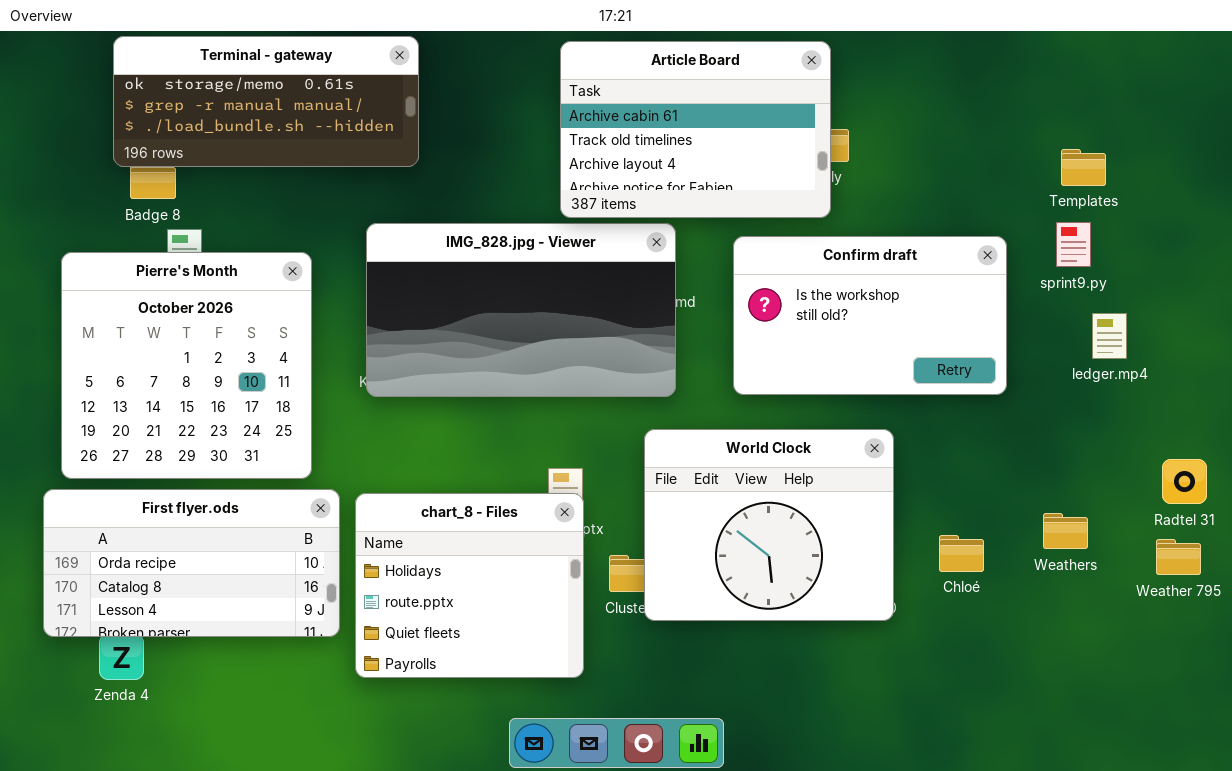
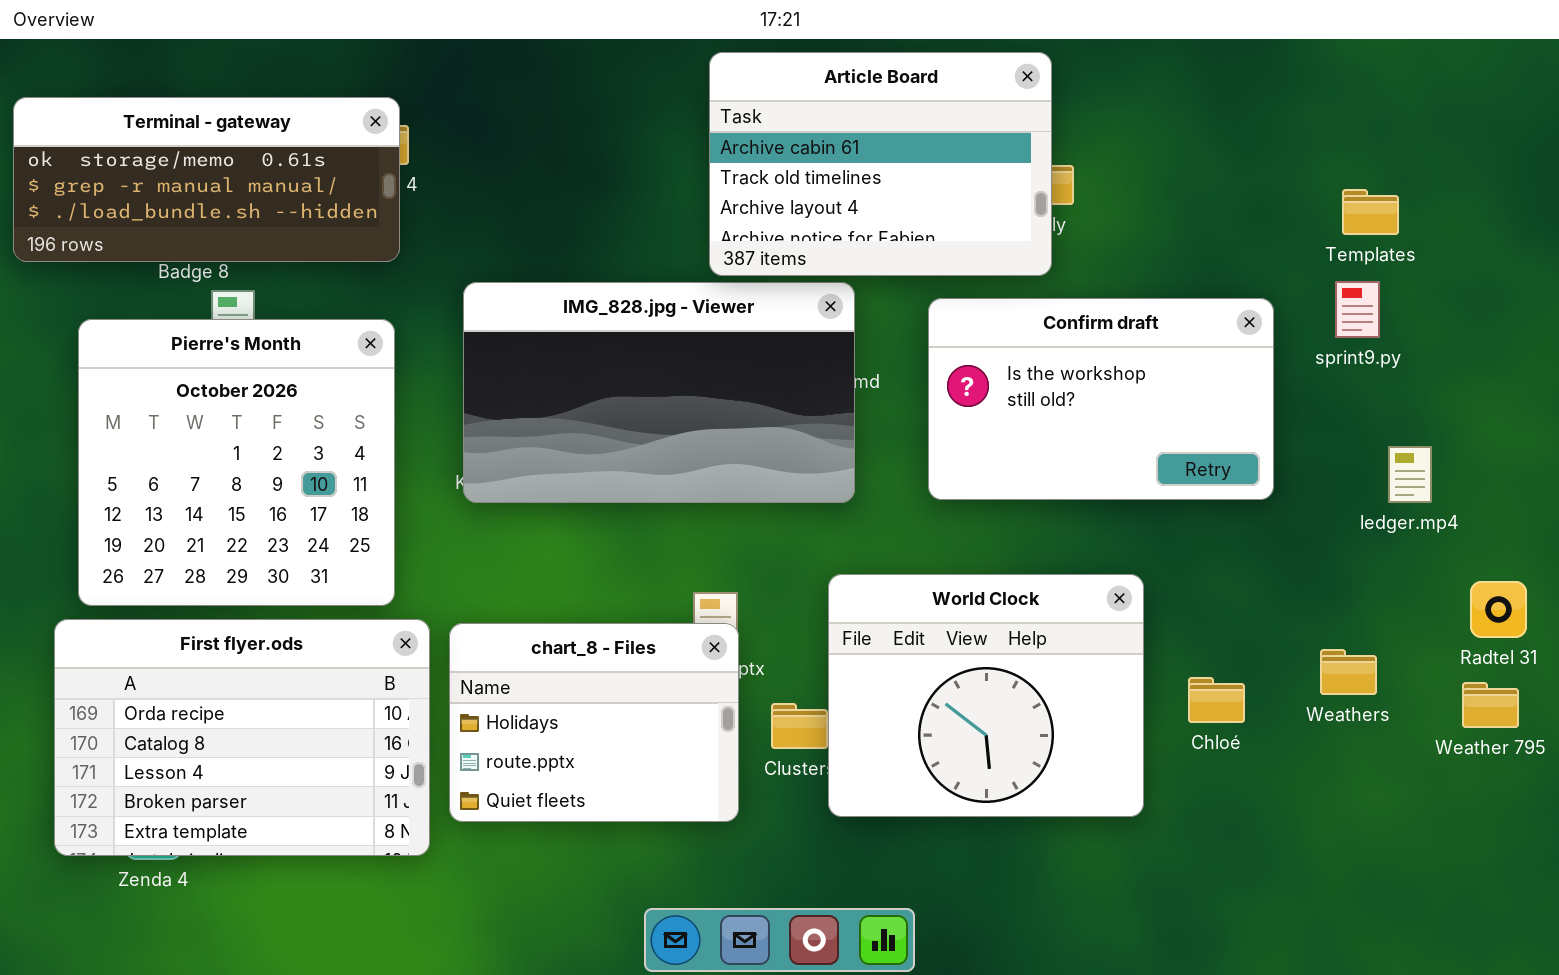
Terminal - gateway: [113,36,419,167] -> [13,97,400,262], moved
ledger.mp4: [1092,313,1127,359] -> [1388,446,1432,503], moved
World Clock: [644,429,894,621] -> [828,574,1144,817], moved
First flyer.ods: [43,489,340,637] -> [54,619,430,856], resized
chart_8 - Files: [355,493,584,678] -> [449,623,739,822], resized

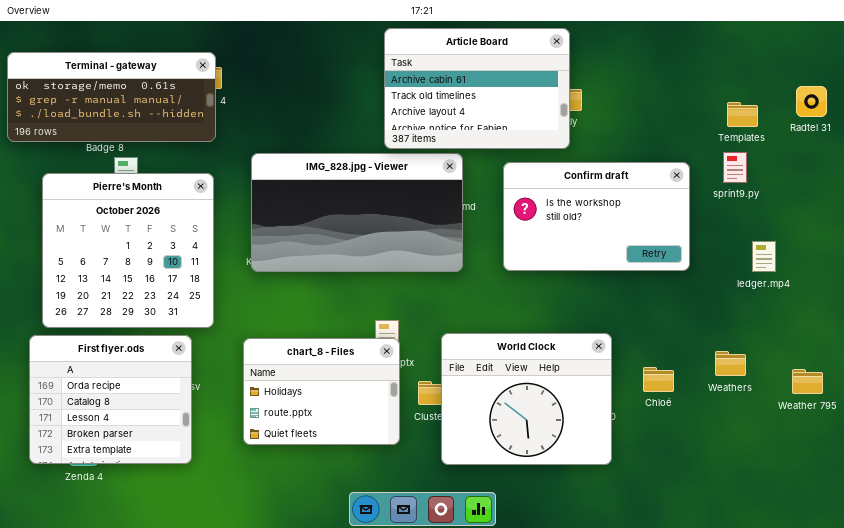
World Clock: [828,574,1144,817] -> [441,333,612,465], moved
Radtel 31: [1470,581,1527,638] -> [796,86,827,117], moved
First flyer.ods: [54,619,430,856] -> [29,335,192,464], resized

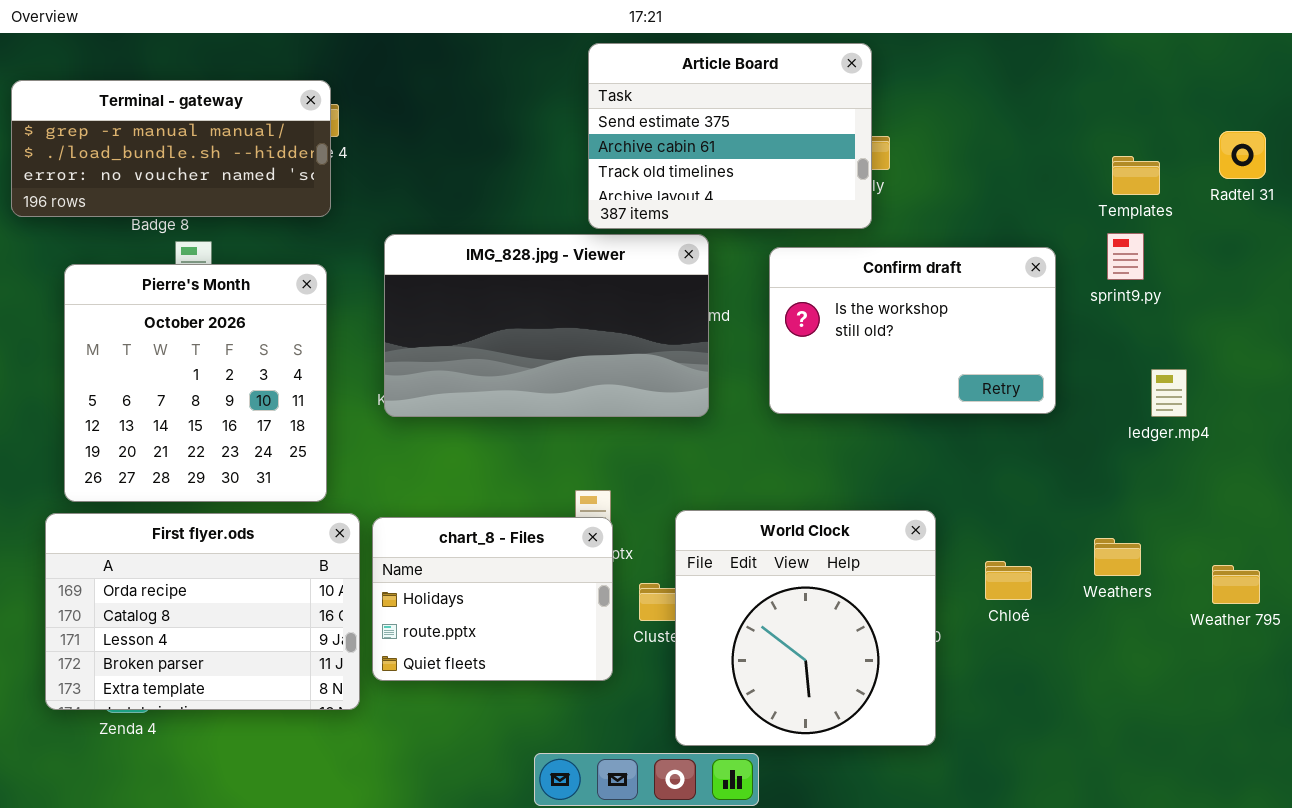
Article Board: [384,28,570,149] -> [588,43,872,229], scrolled up 1 row
Terminal - gateway: [7,52,216,142] -> [11,80,331,217], scrolled down 1 row
World Clock: [441,333,612,465] -> [675,510,936,746], resized
First flyer.ods: [29,335,192,464] -> [45,513,360,710], resized

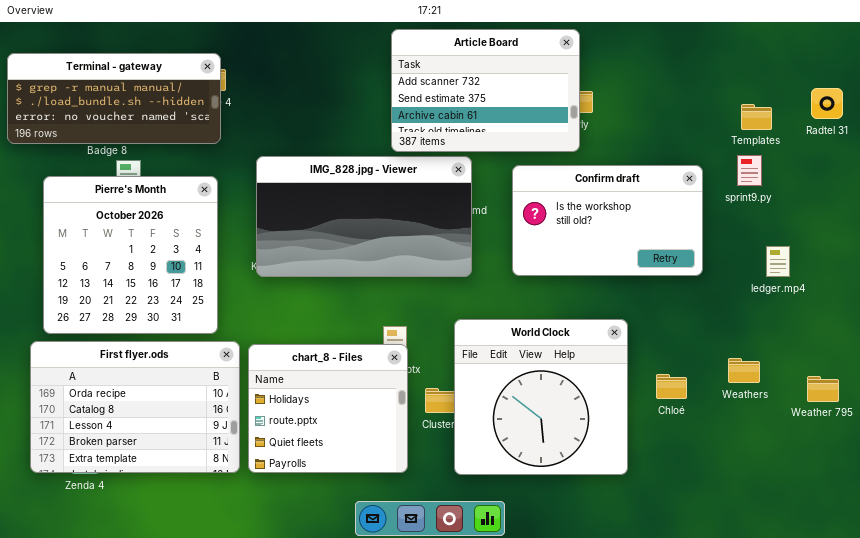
Article Board: [588,43,872,229] -> [391,29,580,152], scrolled up 1 row
World Clock: [675,510,936,746] -> [454,319,628,475], moved
chart_8 - Files: [372,517,613,681] -> [248,344,408,473], resized

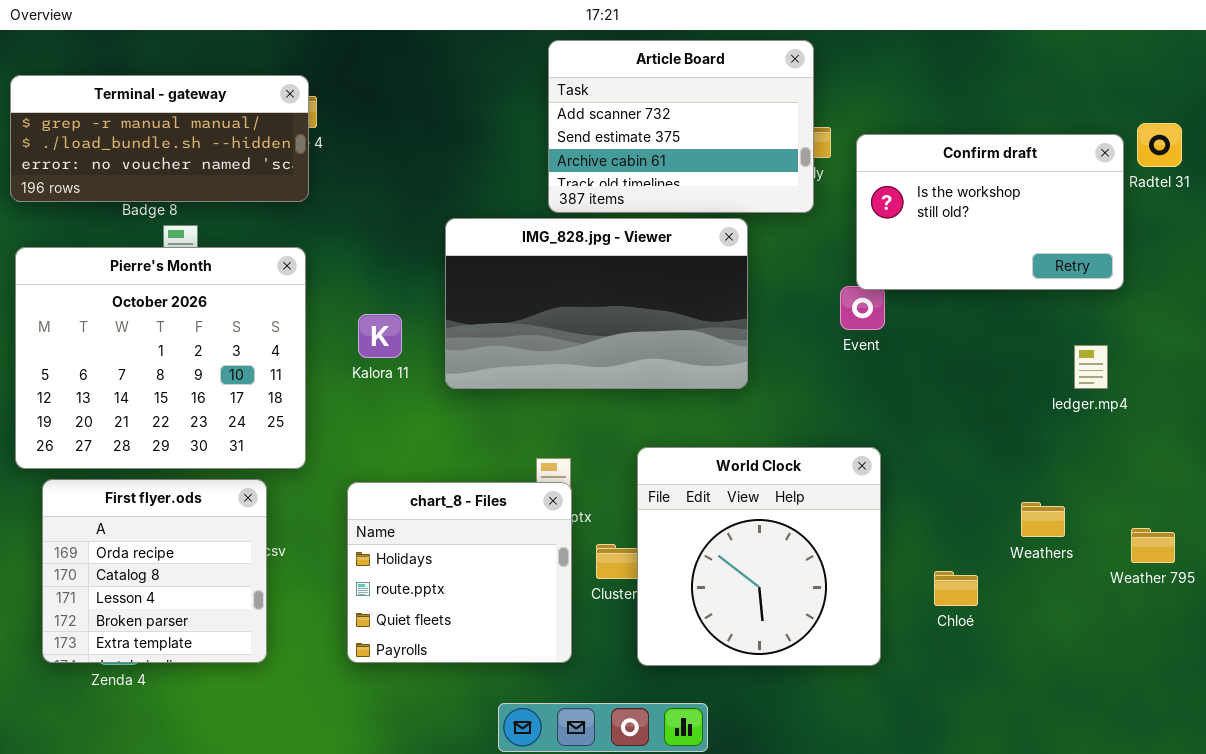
IMG_828.jpg - Viewer: [256,156,472,277] -> [445,218,748,389], moved
Confirm draft: [512,165,703,276] -> [856,134,1124,290], moved
Pierre's Month: [43,176,218,334] -> [15,247,306,469], resized
First flyer.ods: [30,341,240,473] -> [42,479,267,663], resized
Chloé: [656,374,687,399] -> [934,571,978,606], moved

